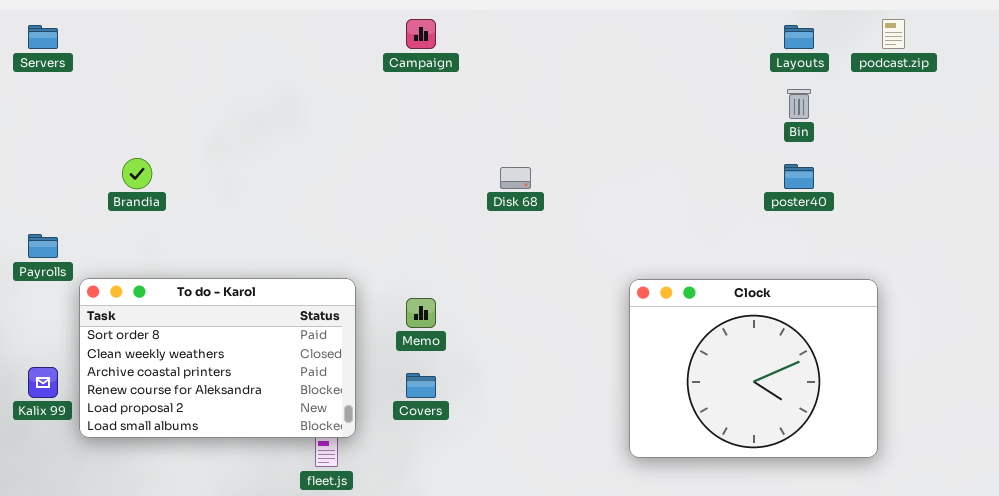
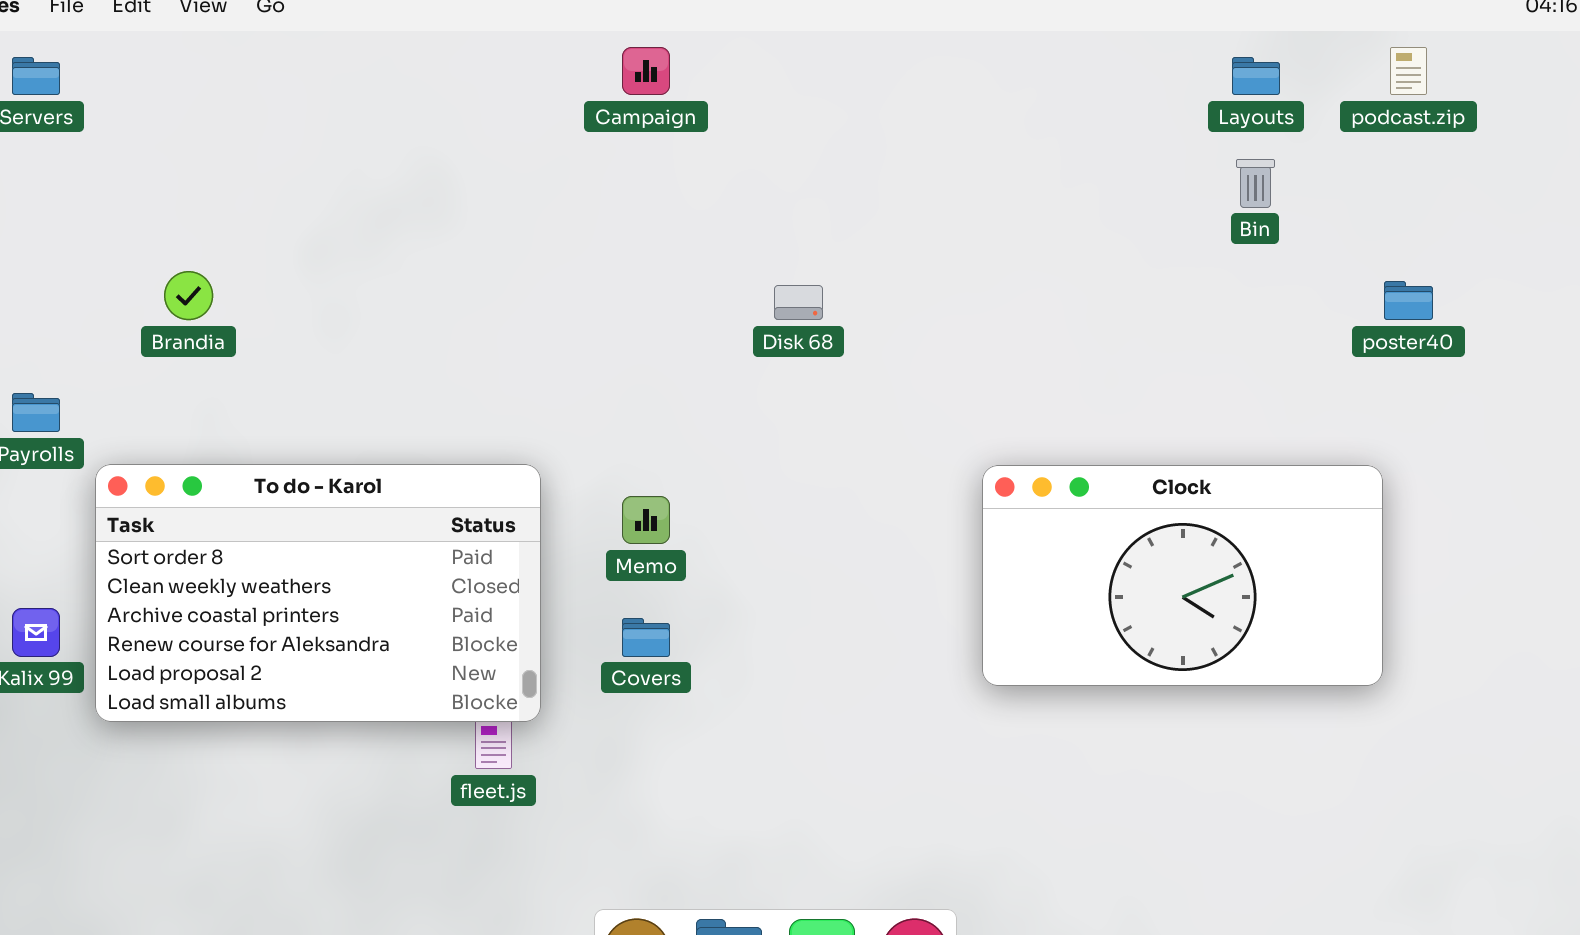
poster40: [784,164,814,189] -> [1384,281,1433,320], moved
Clock: [629,279,878,458] -> [982,465,1383,686], resized

